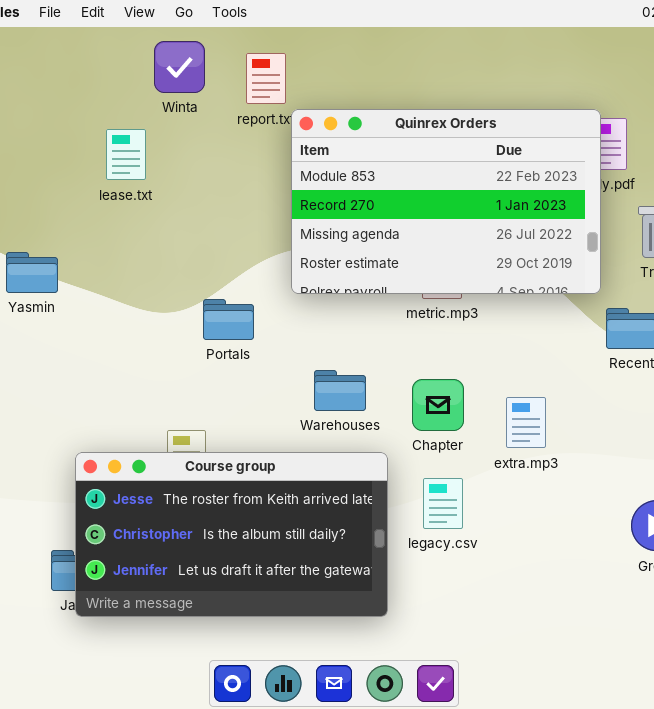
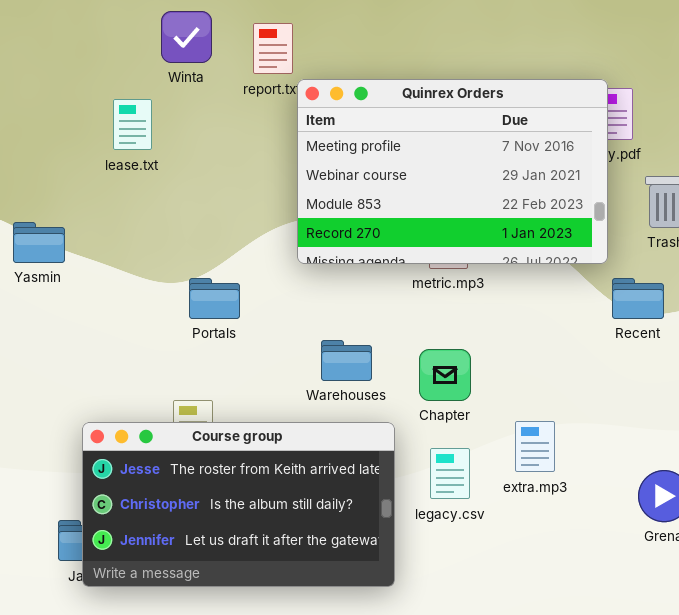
Quinrex Orders: [291,109,601,294] -> [297,79,608,264], scrolled up 2 rows
Portals: [203,299,254,340] -> [189,278,240,319], moved
extra.mp3: [506,397,546,448] -> [515,421,555,472], moved

